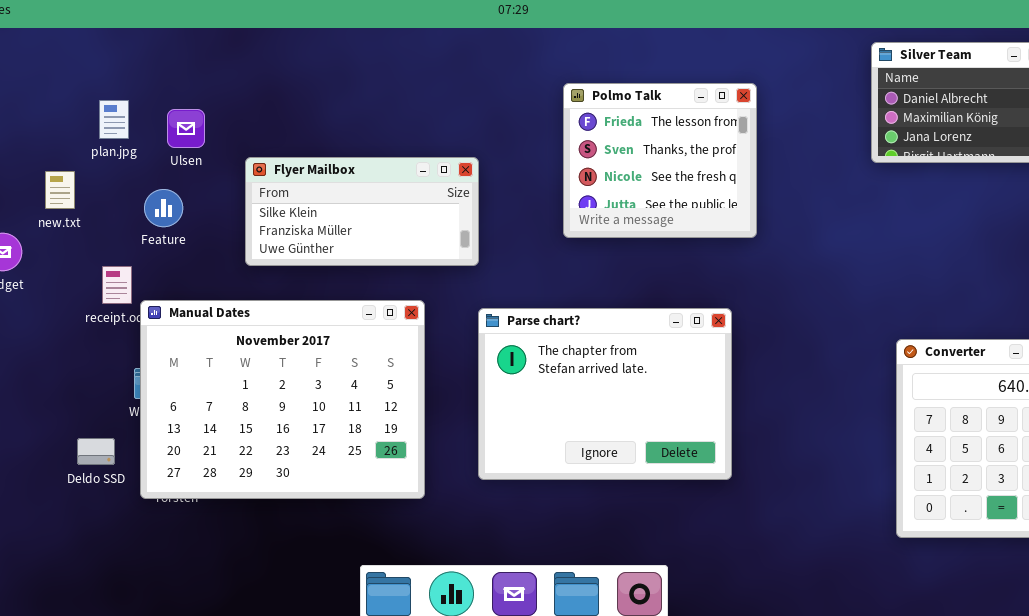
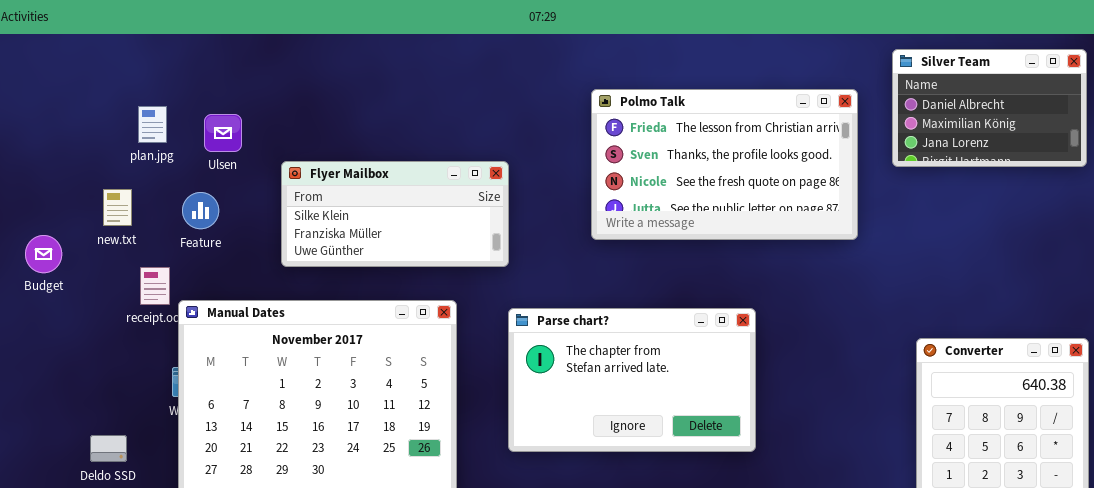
Polmo Talk: [563,83,757,238] -> [591,89,858,240], resized
new.txt: [45,171,75,209] -> [103,189,132,226], moved
Parse chart?: [478,308,732,480] -> [508,308,756,452], resized
Deldo SSD: [77,438,115,465] -> [90,435,127,462], moved

